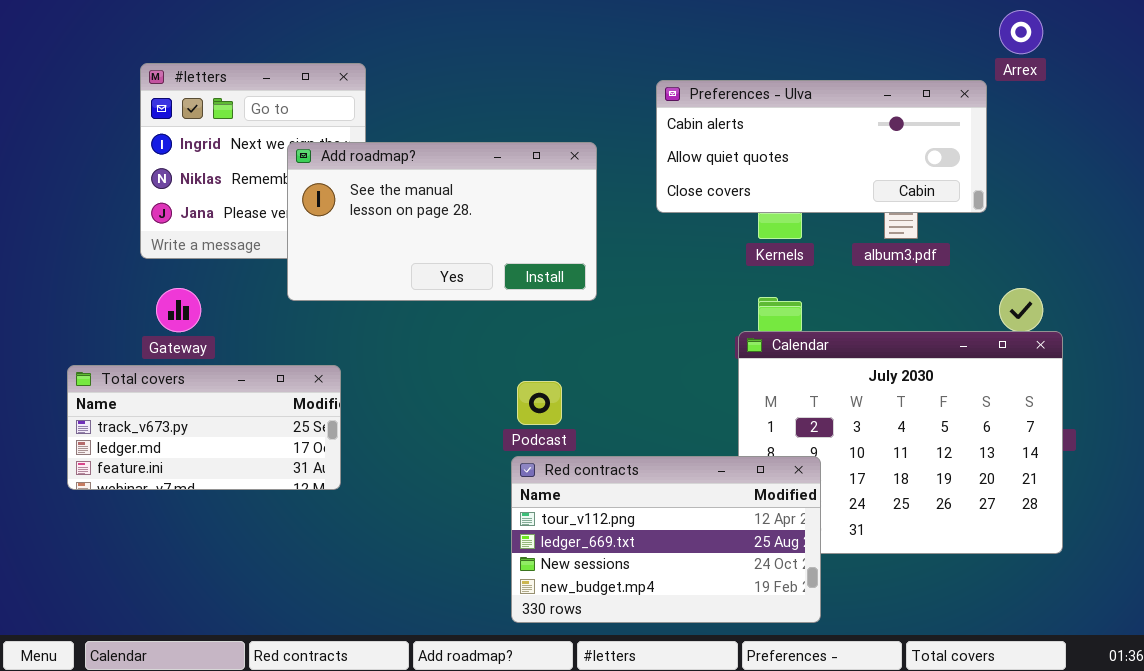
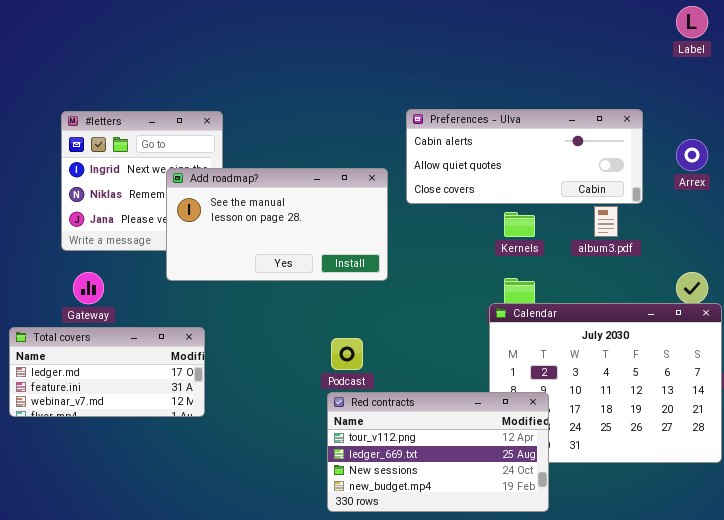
Arrex: [999,10,1043,54] -> [676,139,708,171], moved
Preferences - Ulva: [656,80,987,213] -> [406,109,643,204], moved
Total covers: [67,365,341,490] -> [9,327,205,417], scrolled down 1 row

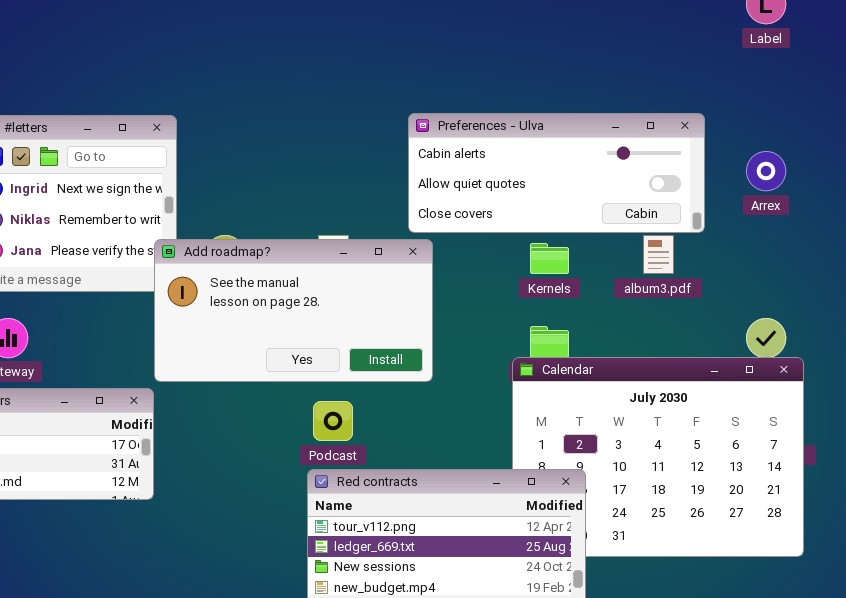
Add roadmap?: [166,168,388,281] -> [154,239,433,382], moved

